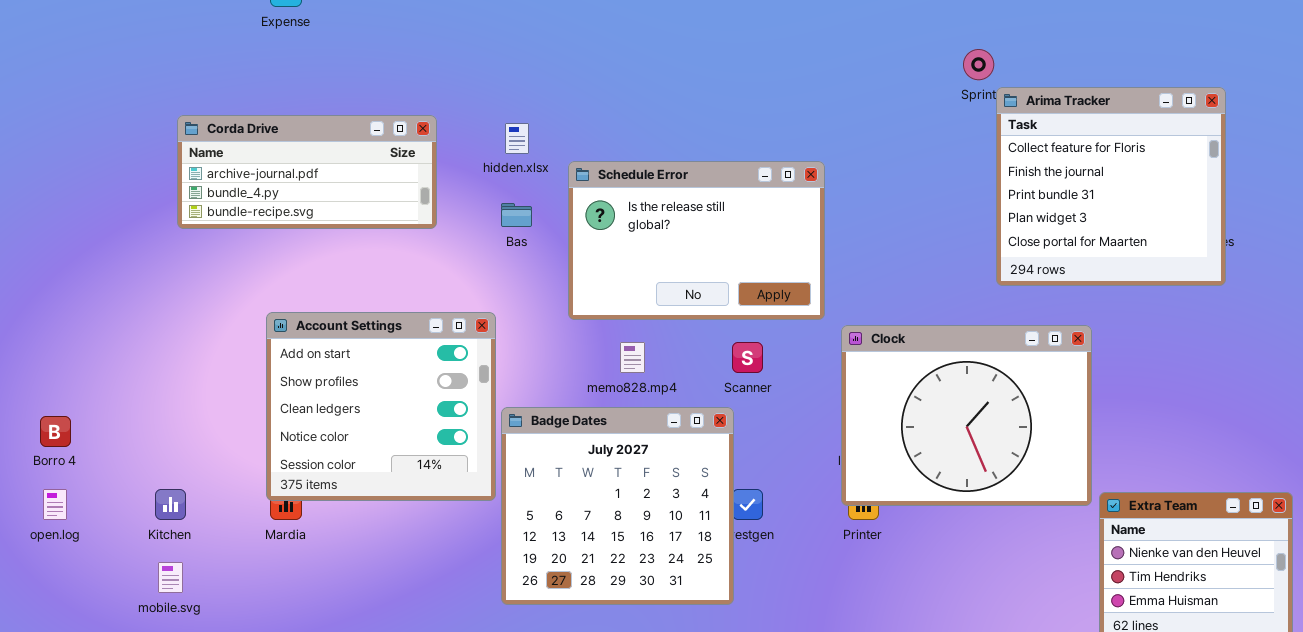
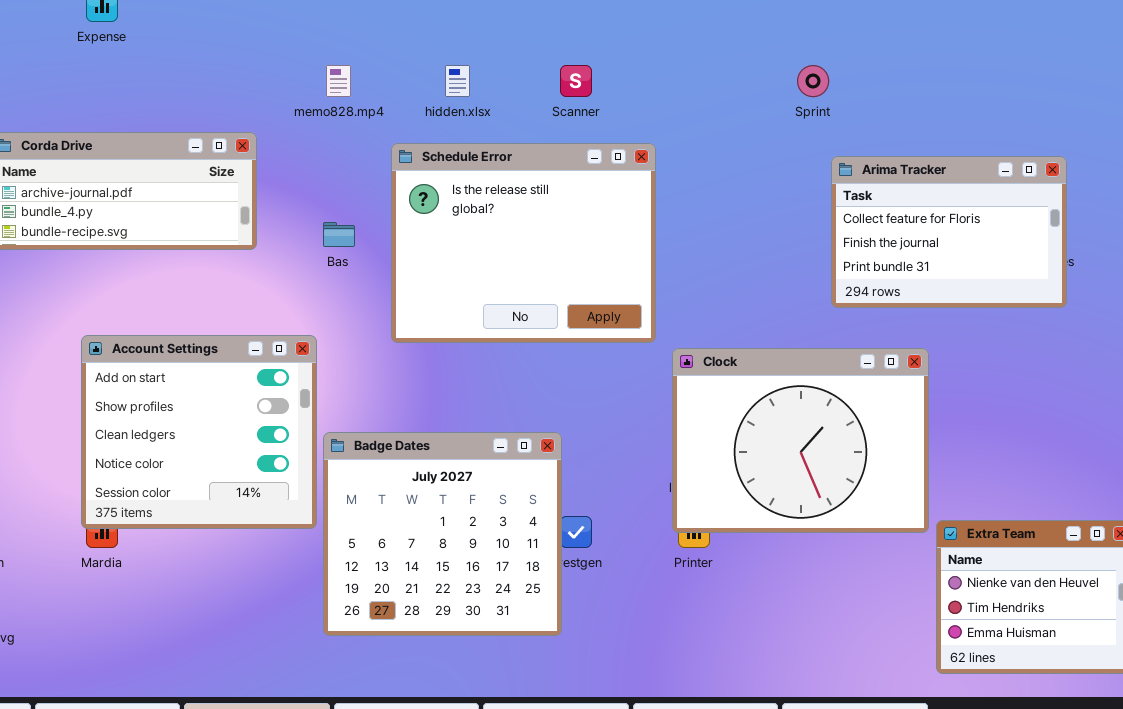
Arima Tracker: [996,87,1226,286] -> [831,156,1067,308], resized
hidden.xlsx: [505,123,529,154] -> [445,65,470,97], moved
Schedule Error: [568,161,825,320] -> [391,143,656,343], resized
memo828.mp4: [620,342,645,373] -> [326,65,351,97], moved
Scanner: [732,342,763,373] -> [560,65,592,97], moved

